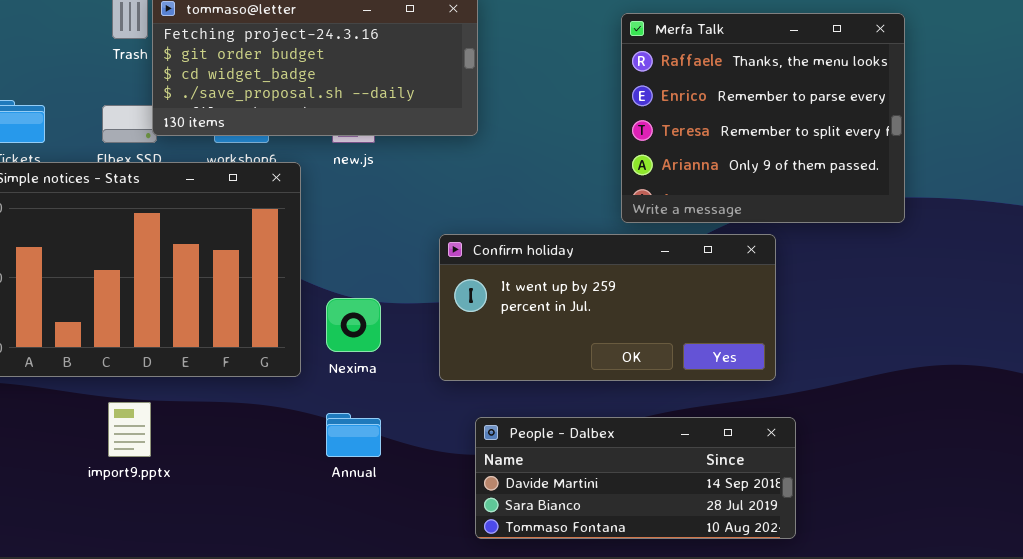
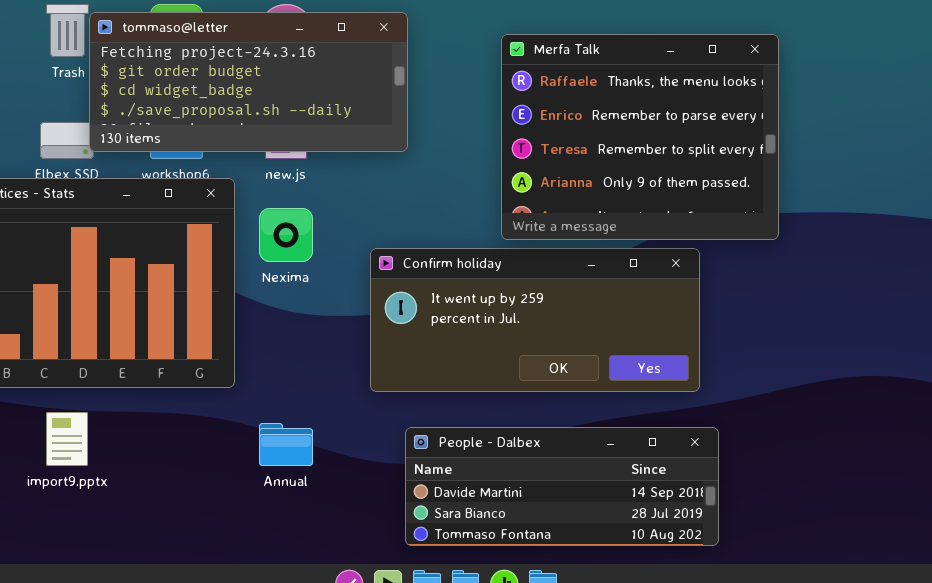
Merfa Talk: [621,13,905,223] -> [501,34,779,240], moved
Nexima: [326,298,381,352] -> [259,208,313,262], moved

